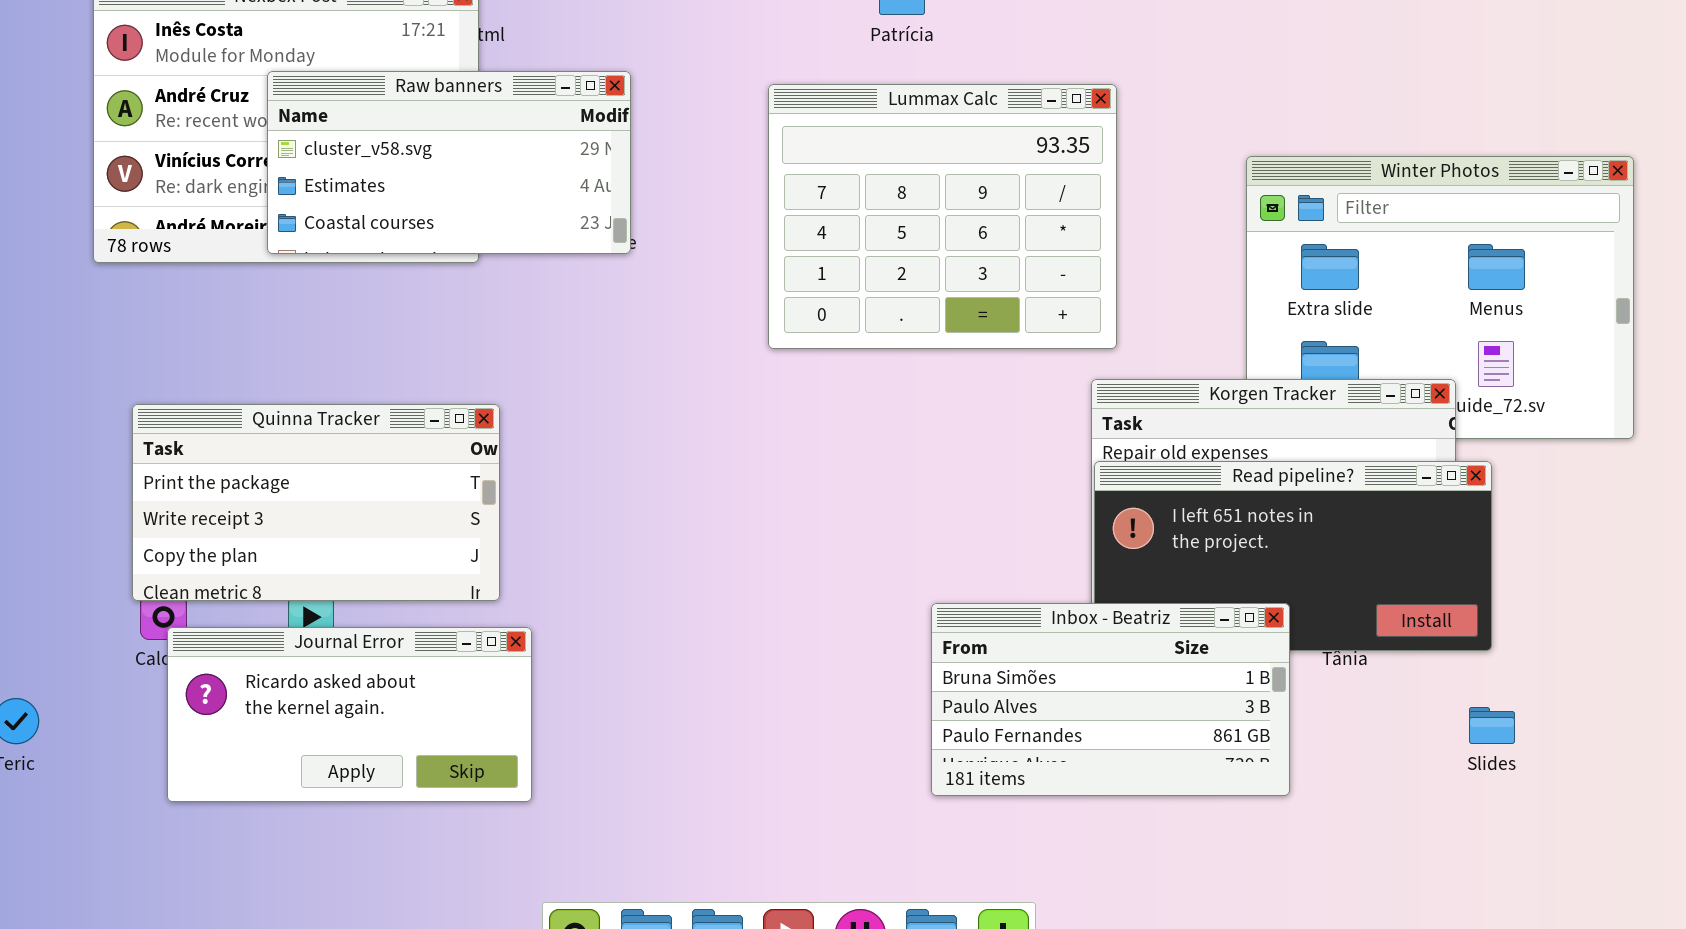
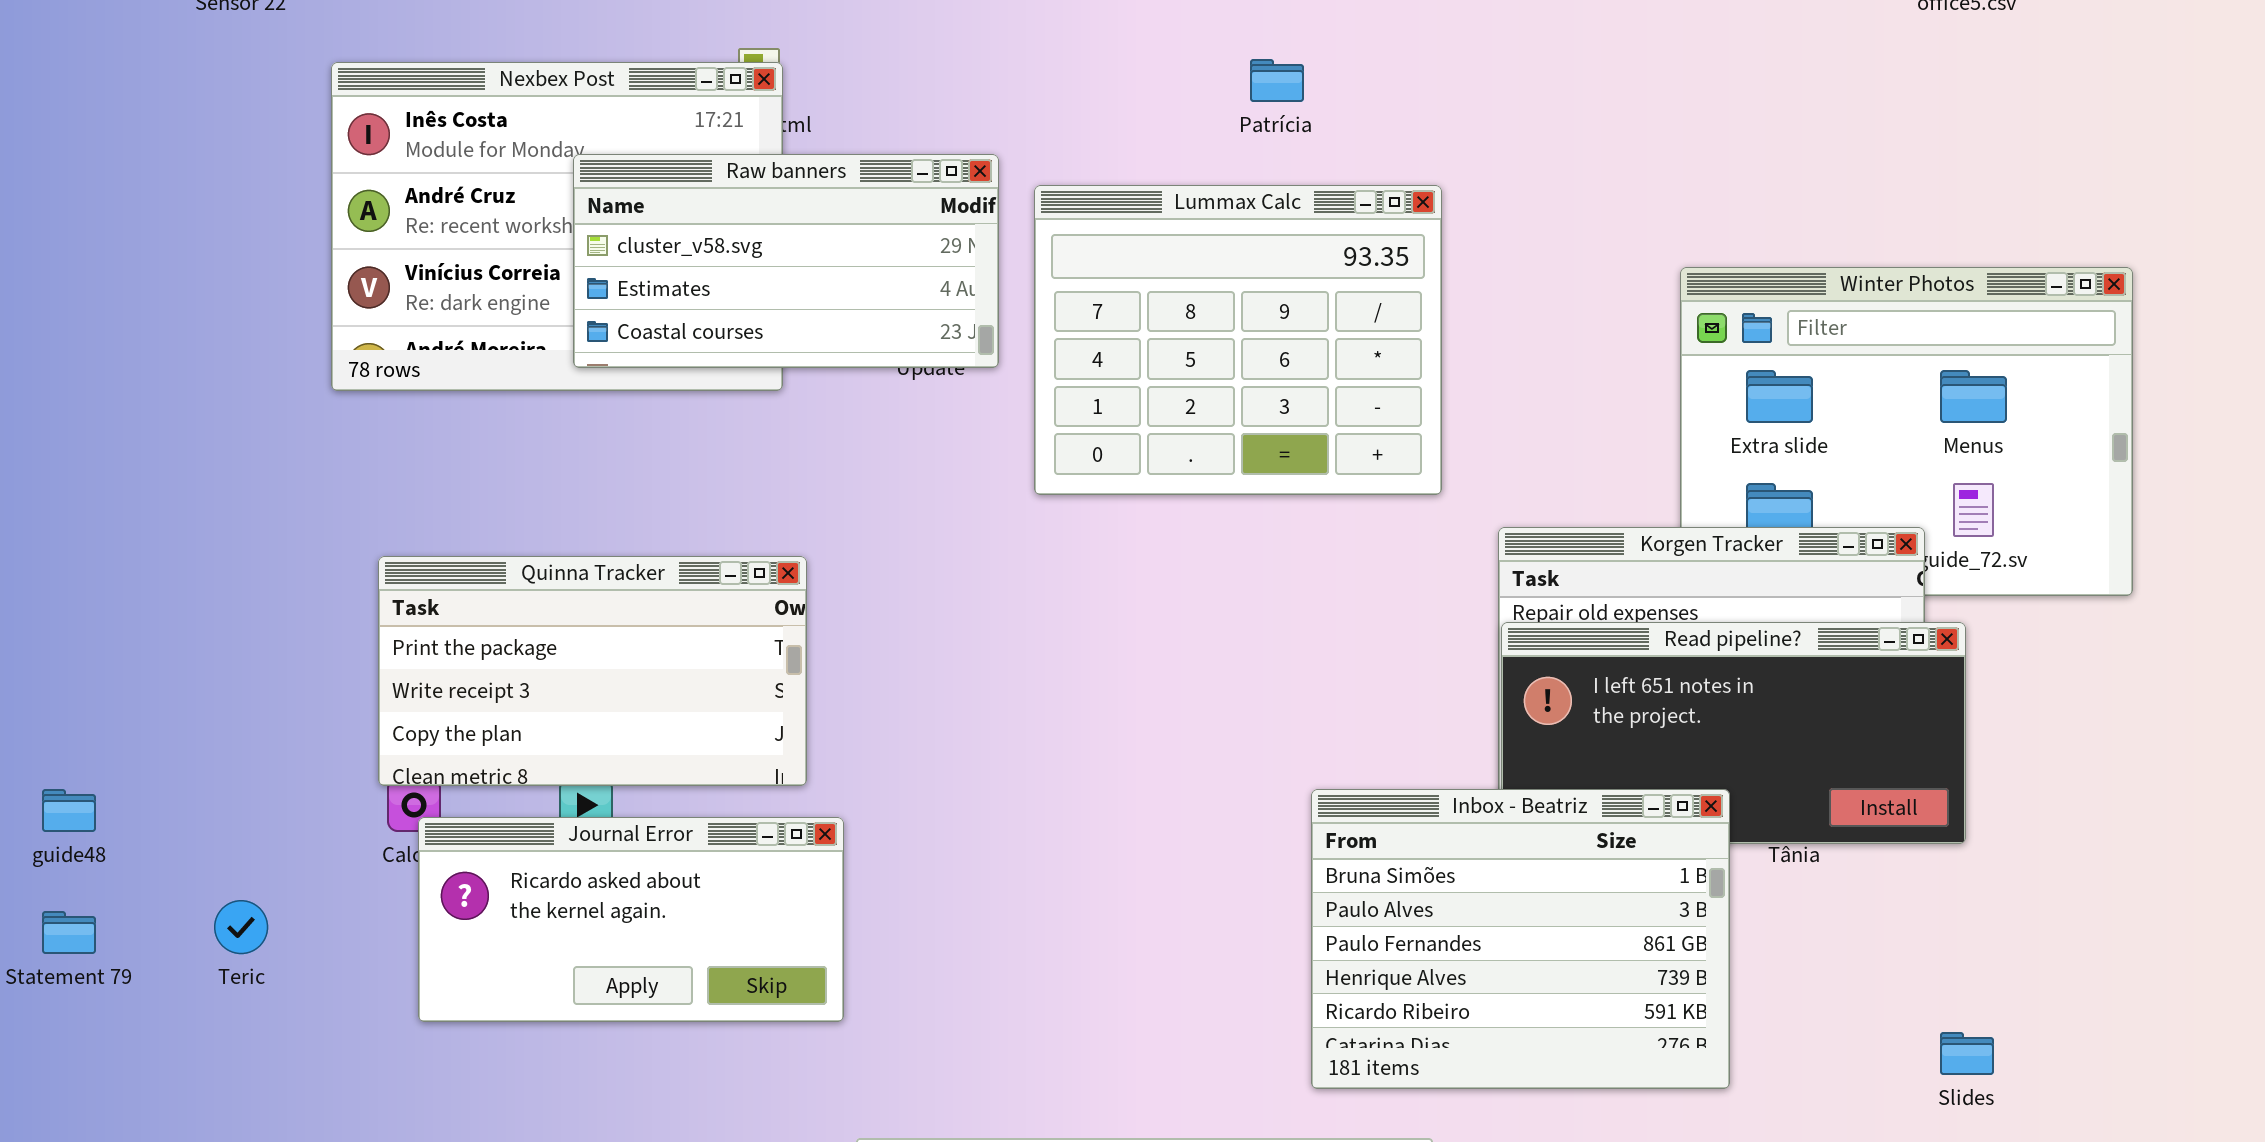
Raw banners: [267,71,631,254] -> [573,154,999,368], moved
Lummax Calc: [768,84,1117,349] -> [1034,185,1442,495], moved
Inbox - Beatriz: [931,603,1290,796] -> [1311,789,1730,1089], resized
Slides: [1469,707,1515,744] -> [1940,1032,1994,1075], moved

